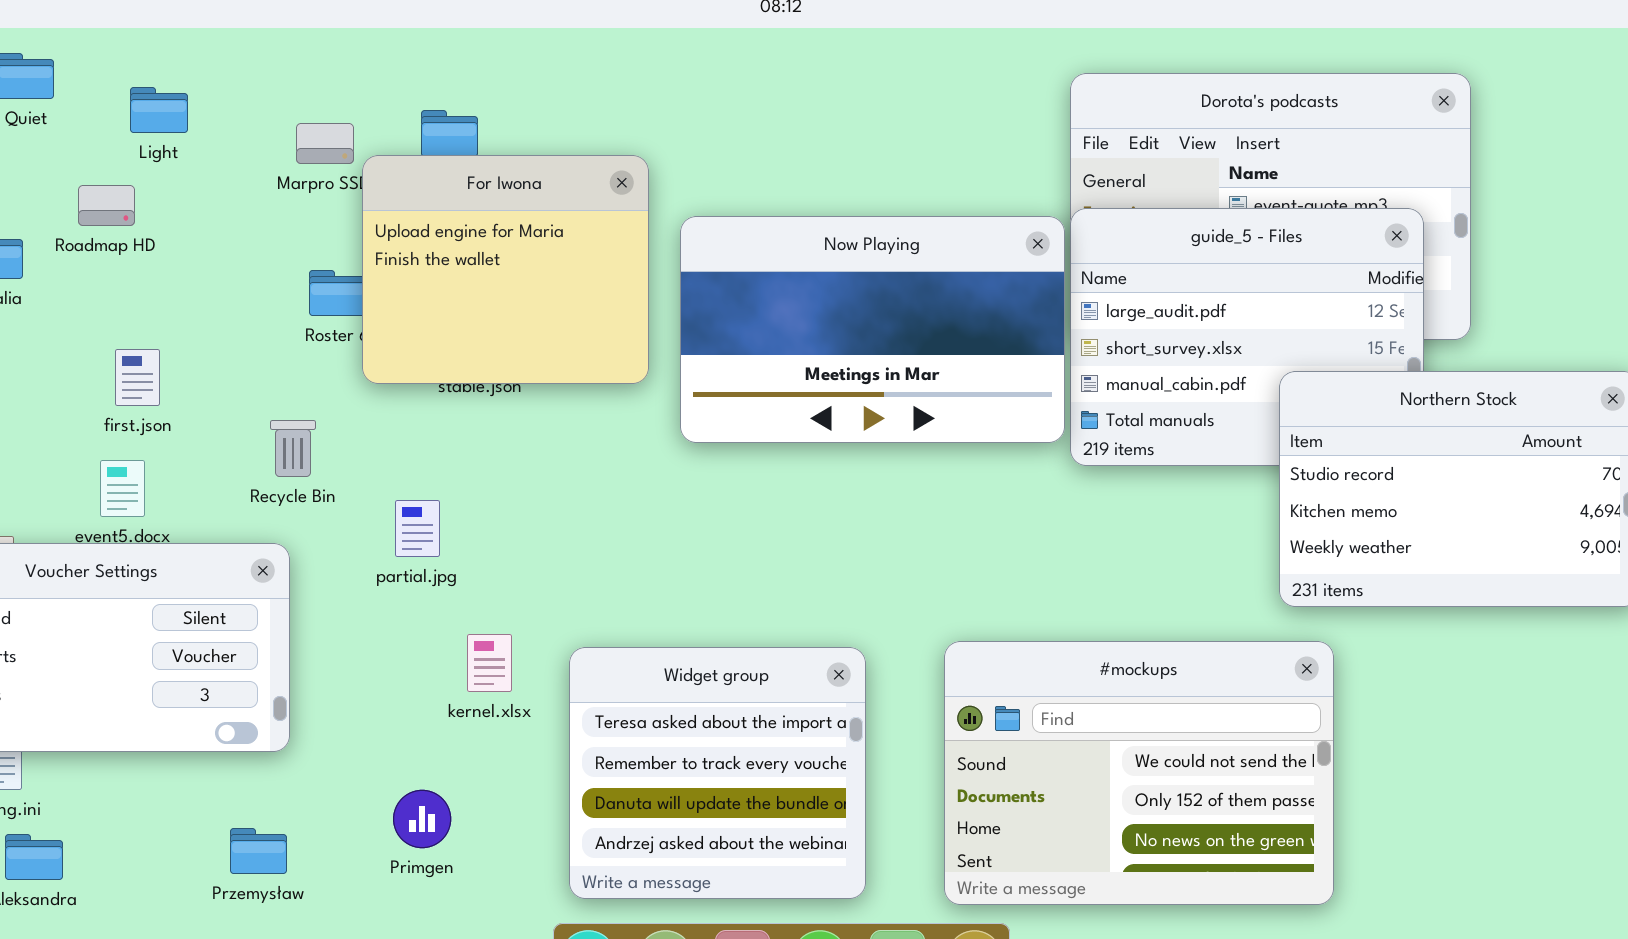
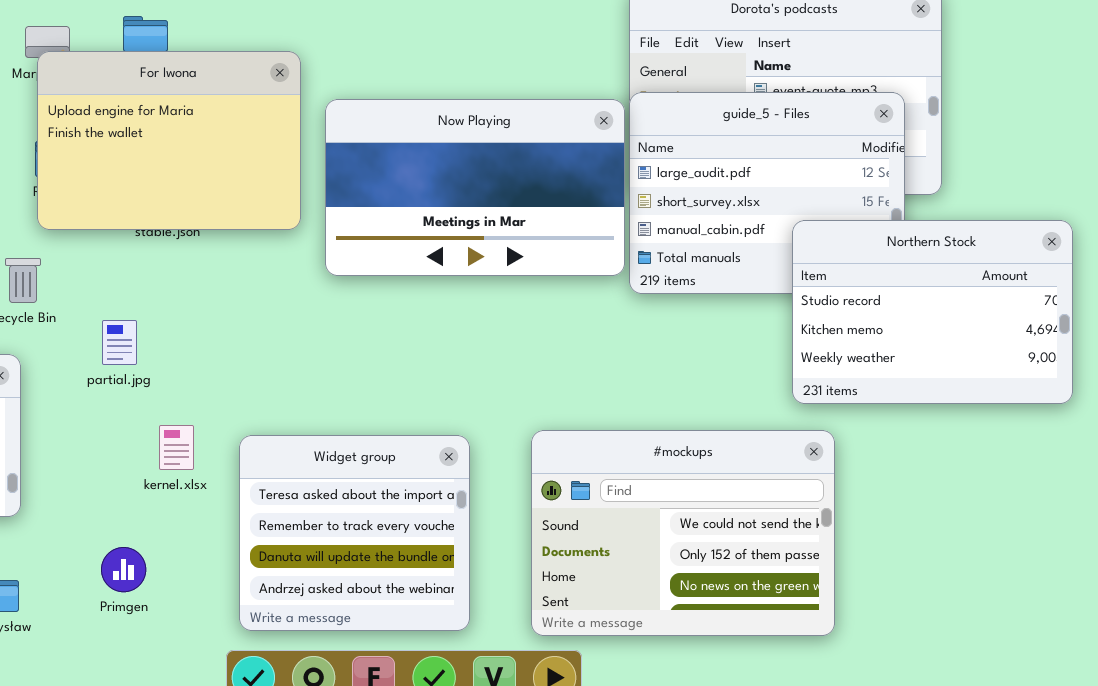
For Iwona: [362,155,649,384] -> [37,51,301,230], resized

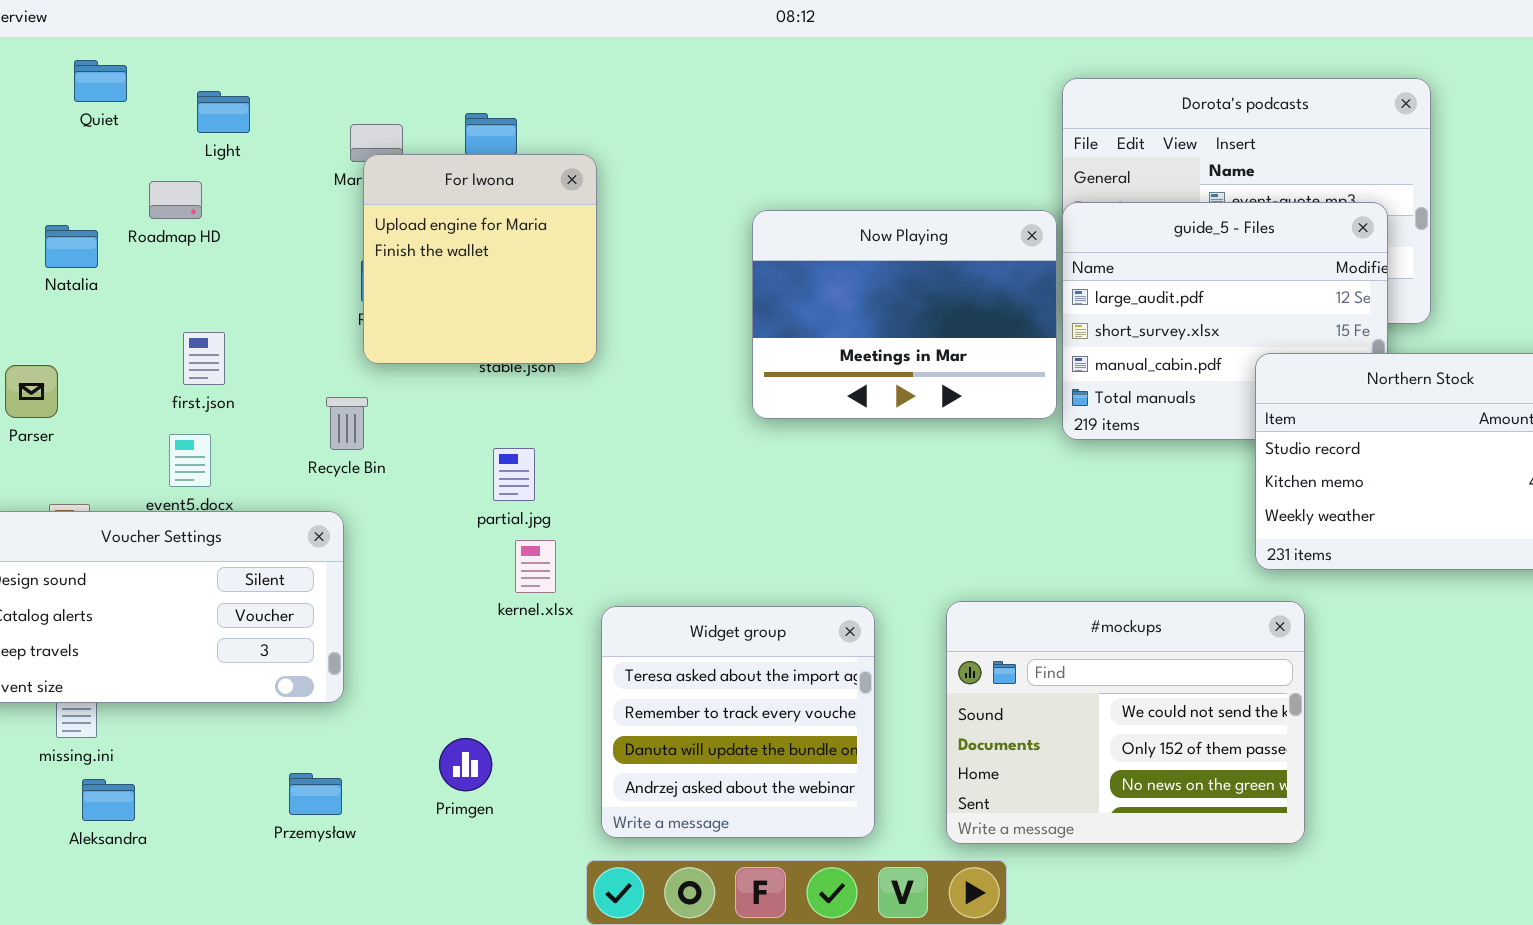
For Iwona: [37,51,301,230] -> [363,154,597,364], resized
Now Playing: [325,99,625,276] -> [752,210,1057,419], resized
partial.jpg: [102,320,137,365] -> [493,448,535,501], moved
kernel.xlsx: [159,425,194,470] -> [515,540,556,593], moved

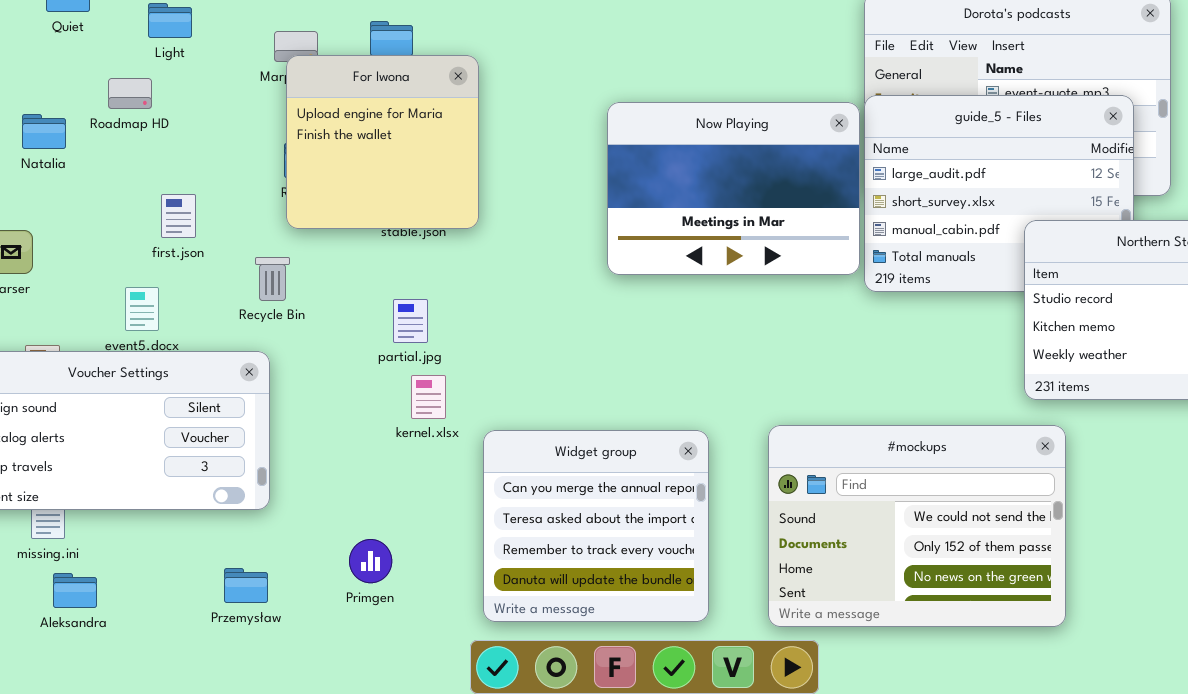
first.json: [183,332,225,385] -> [161,194,196,238], moved
Widget group: [601,606,875,838] -> [483,430,709,622], scrolled up 1 row

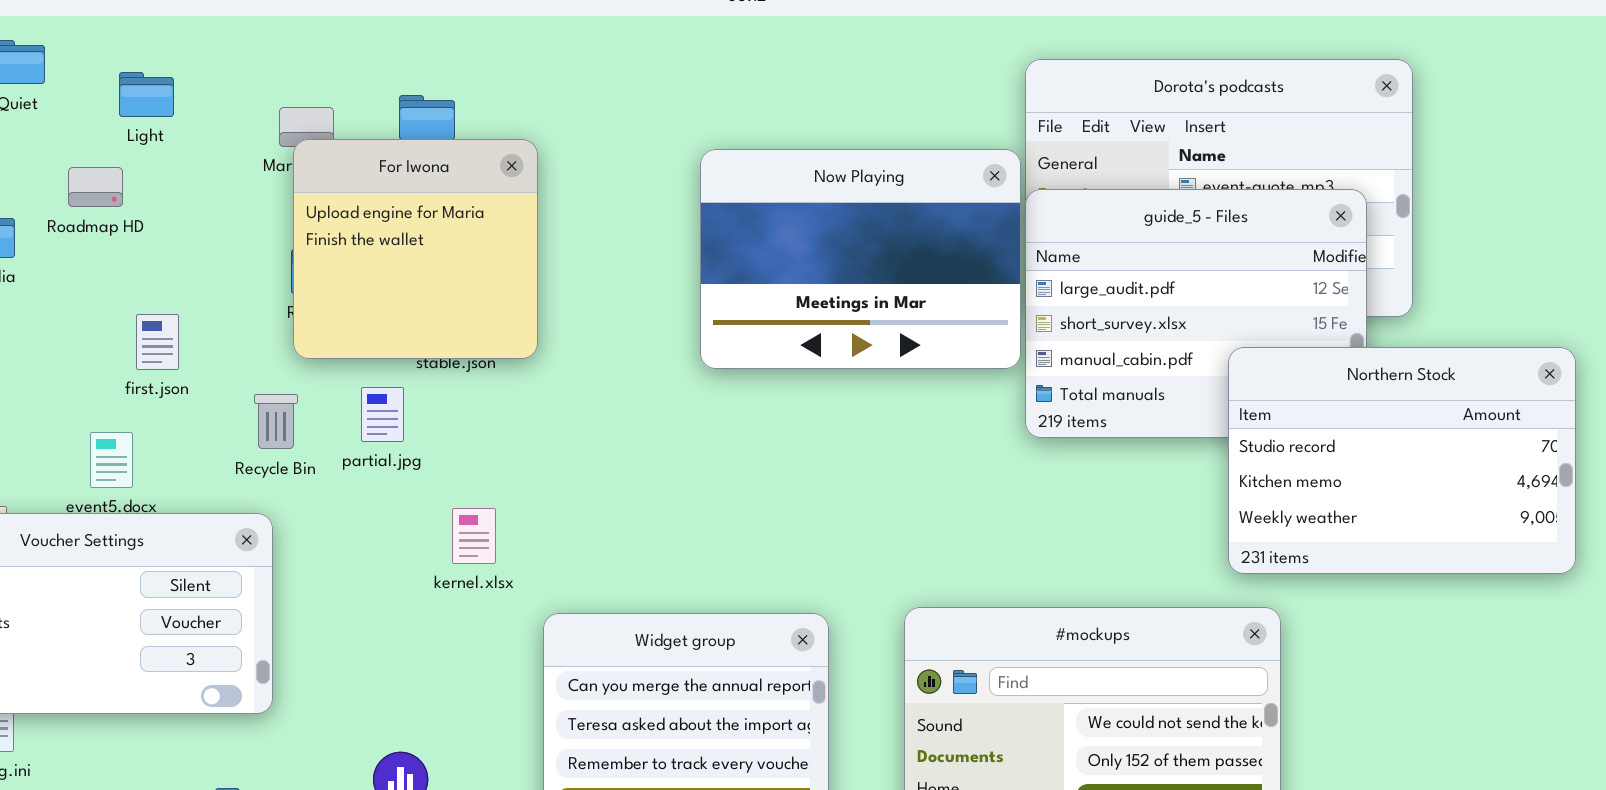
Now Playing: [607,102,860,275] -> [700,149,1021,369], moved
partial.jpg: [393,299,428,343] -> [361,387,404,442], moved
kernel.xlsx: [411,375,446,419] -> [452,508,496,564], moved

